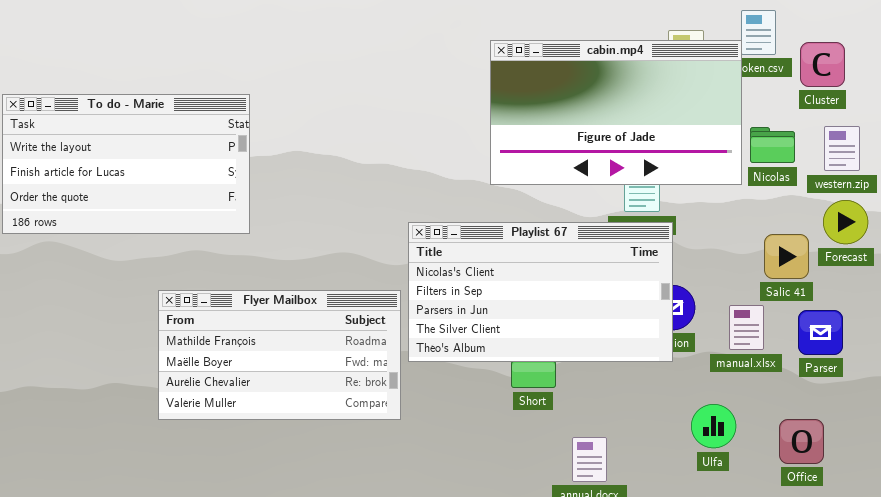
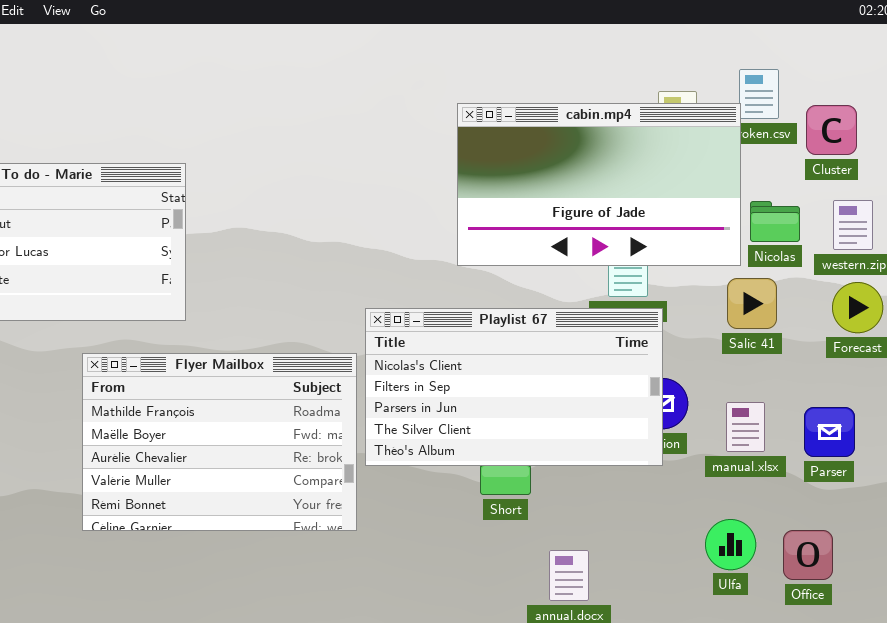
Salic 41: [764,234,809,279] -> [727,278,777,329], moved
Flyer Mailbox: [158,290,401,420] -> [82,353,357,531], resized
Ulfa: [691,404,736,448] -> [705,519,756,570], moved

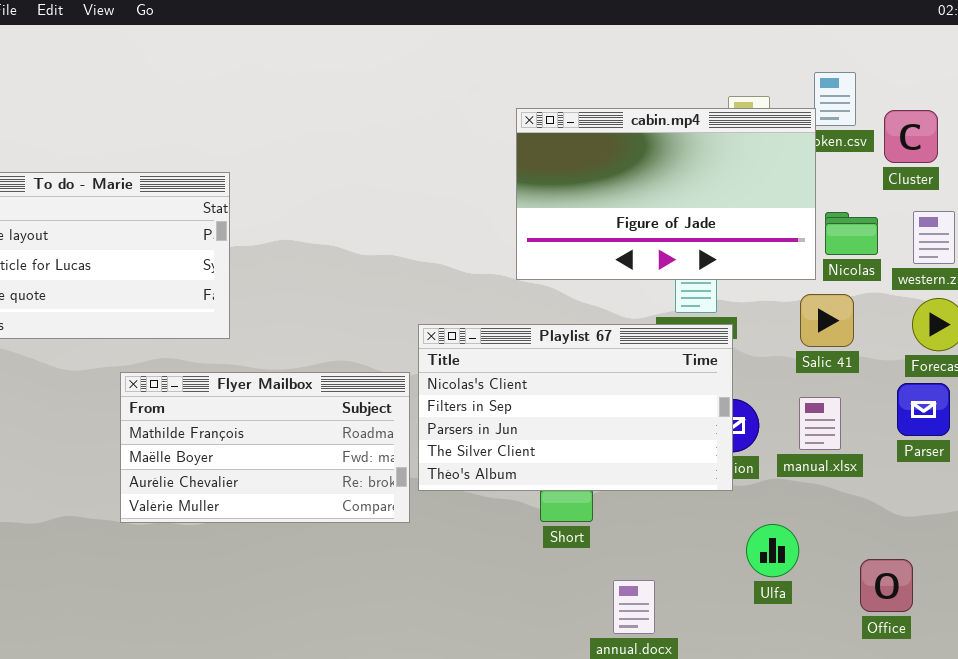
Flyer Mailbox: [82,353,357,531] -> [120,372,410,523], resized
manual.xlsx: [726,402,765,452] -> [799,397,841,450], moved
Parser: [804,407,855,457] -> [897,383,950,436], moved
Ulfa: [705,519,756,570] -> [746,524,799,577], moved

